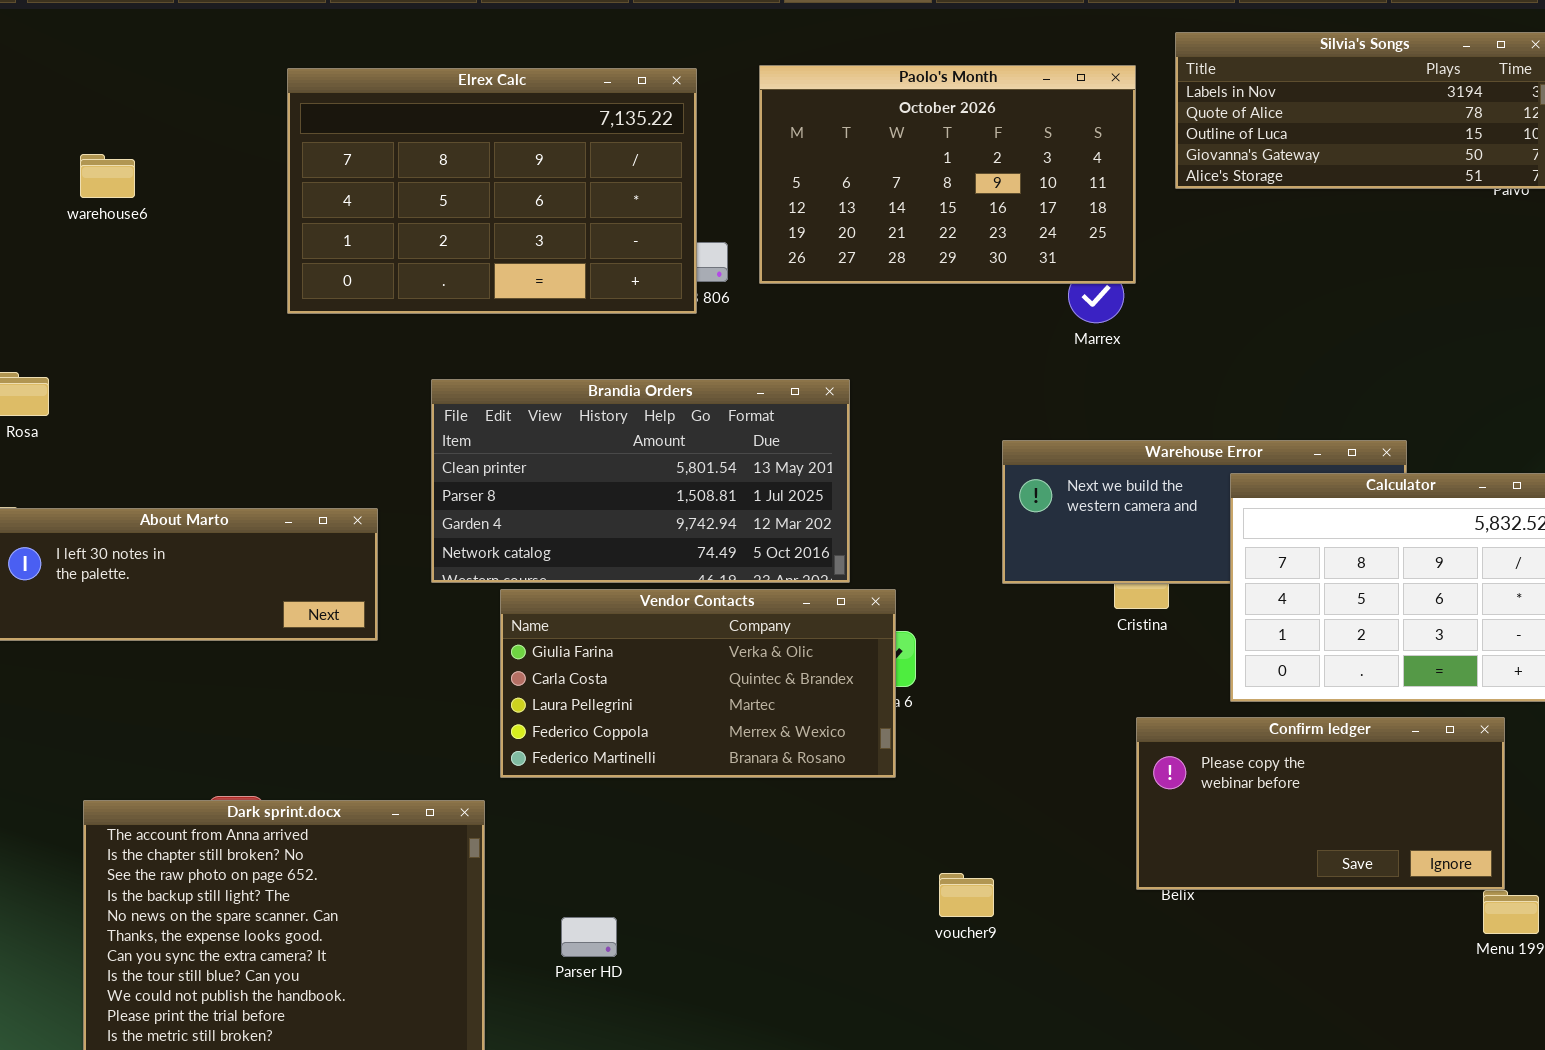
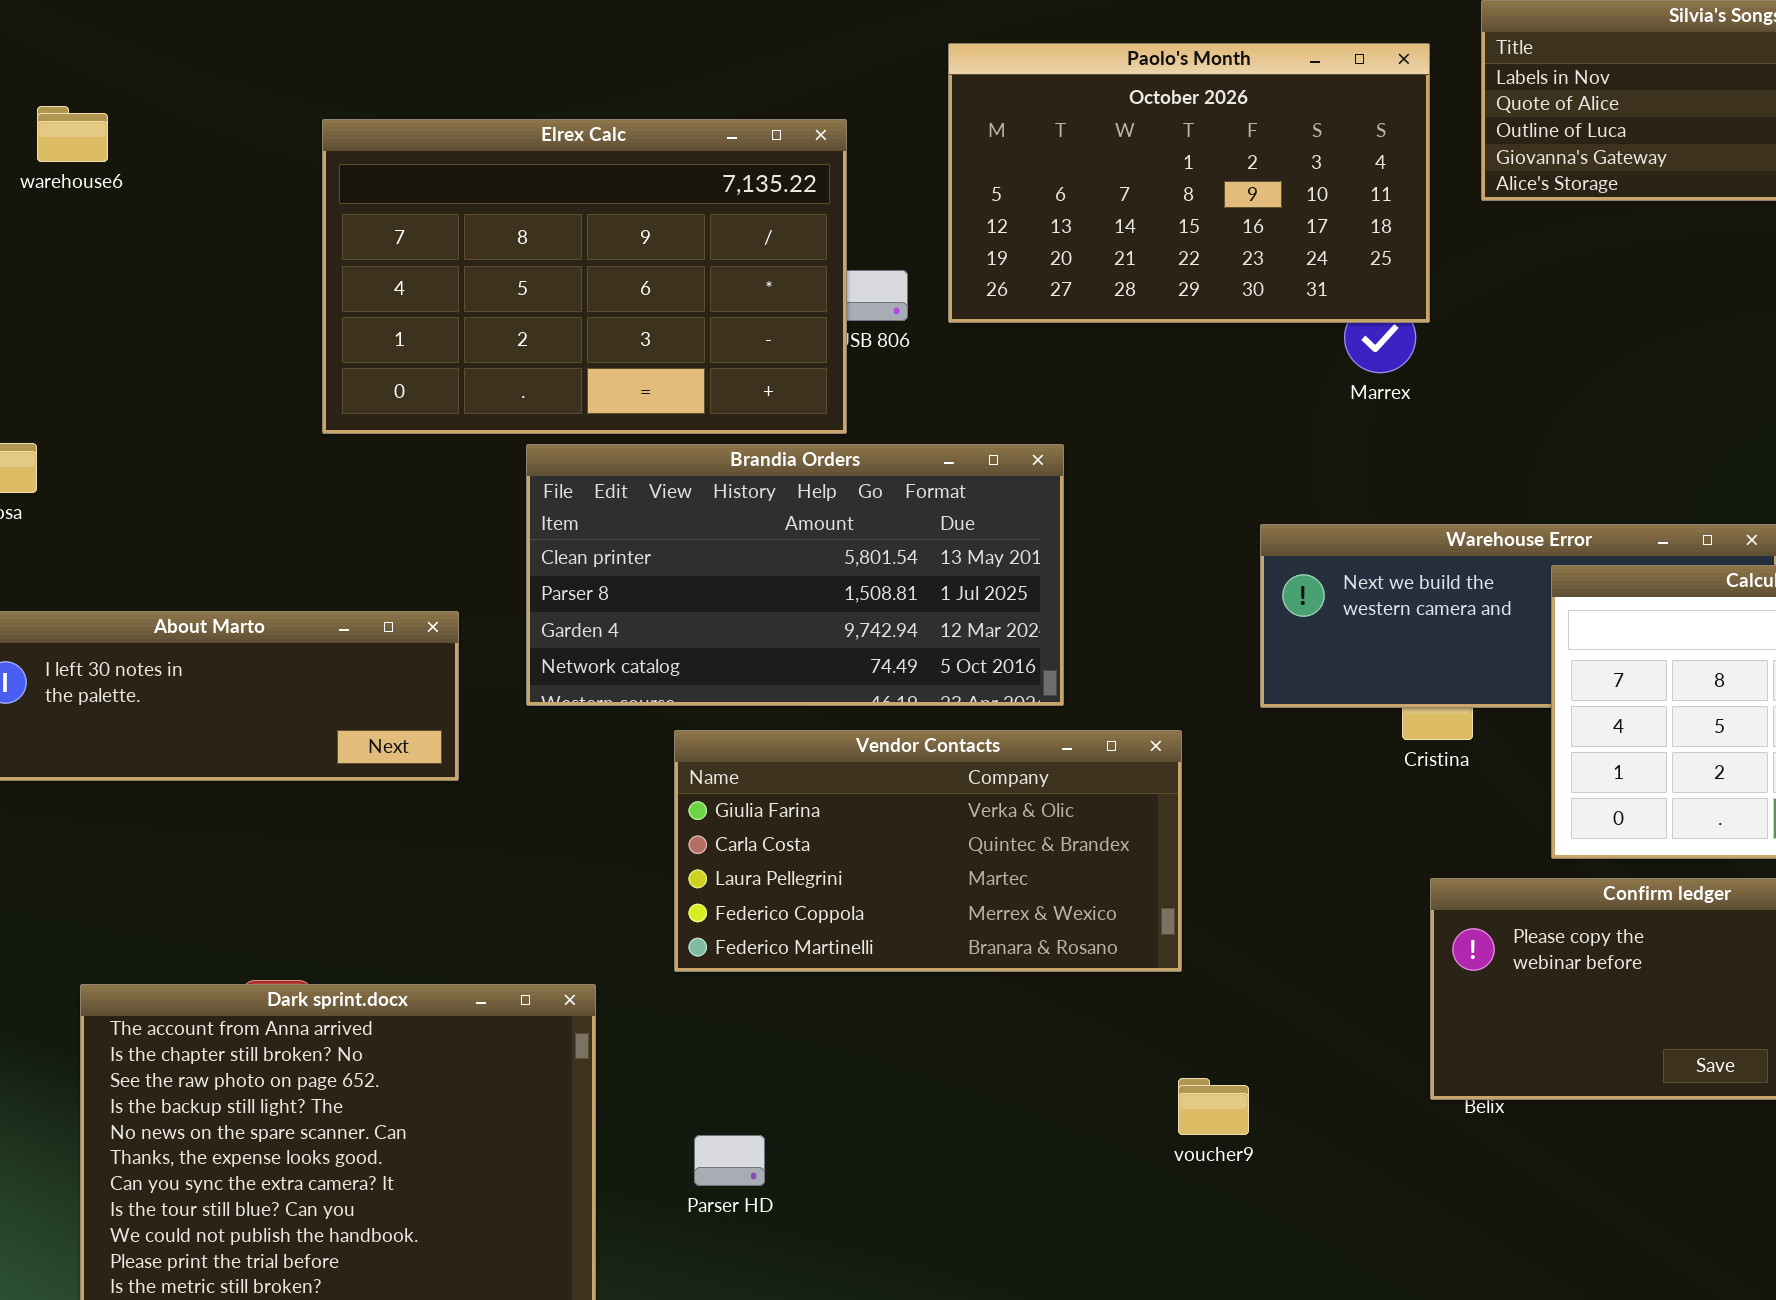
Elrex Calc: [287,68,697,314] -> [322,119,847,434], moved
warehouse6: [80,154,135,198] -> [37,106,108,162], moved
Vendor Contacts: [500,589,896,778] -> [674,730,1182,972], moved

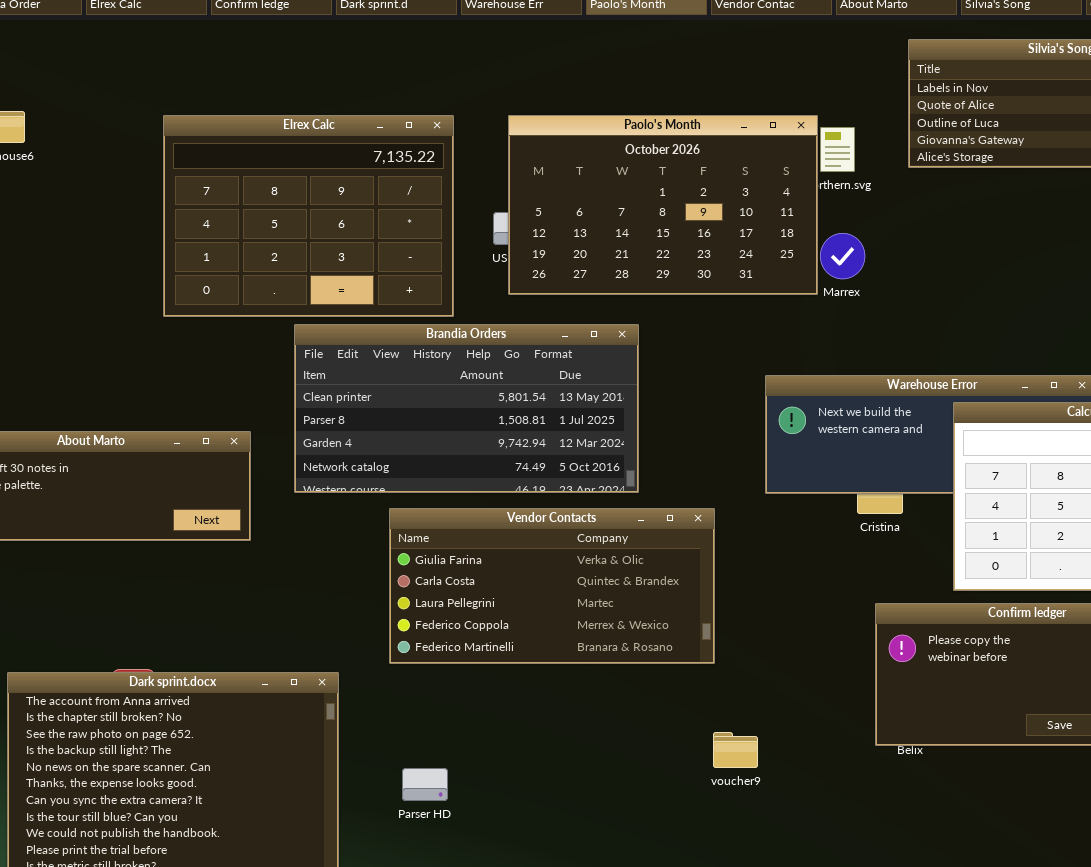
Paolo's Month: [948,43,1430,323] -> [508,115,818,295], moved
Elrex Calc: [322,119,847,434] -> [163,115,454,317], resized

